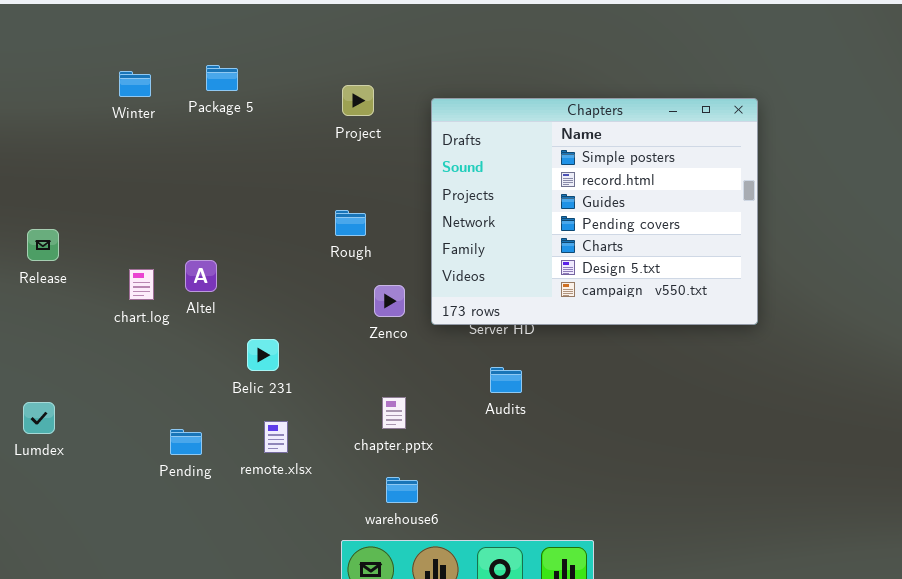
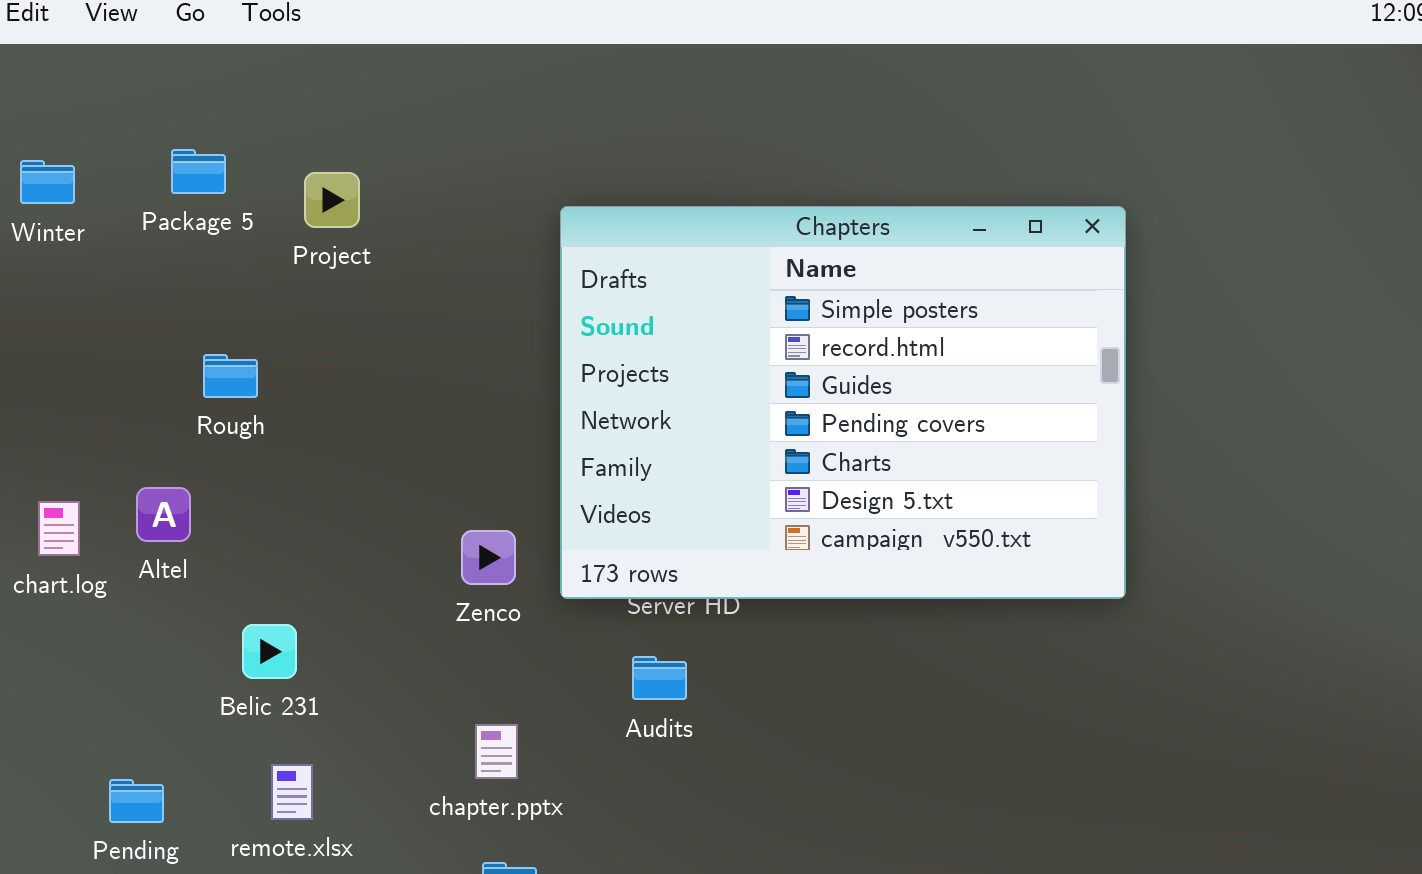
Project: [342,85,374,116] -> [304,172,360,228], moved
Rough: [335,210,366,236] -> [203,354,258,398], moved
Audits: [490,367,522,393] -> [632,656,687,700], moved

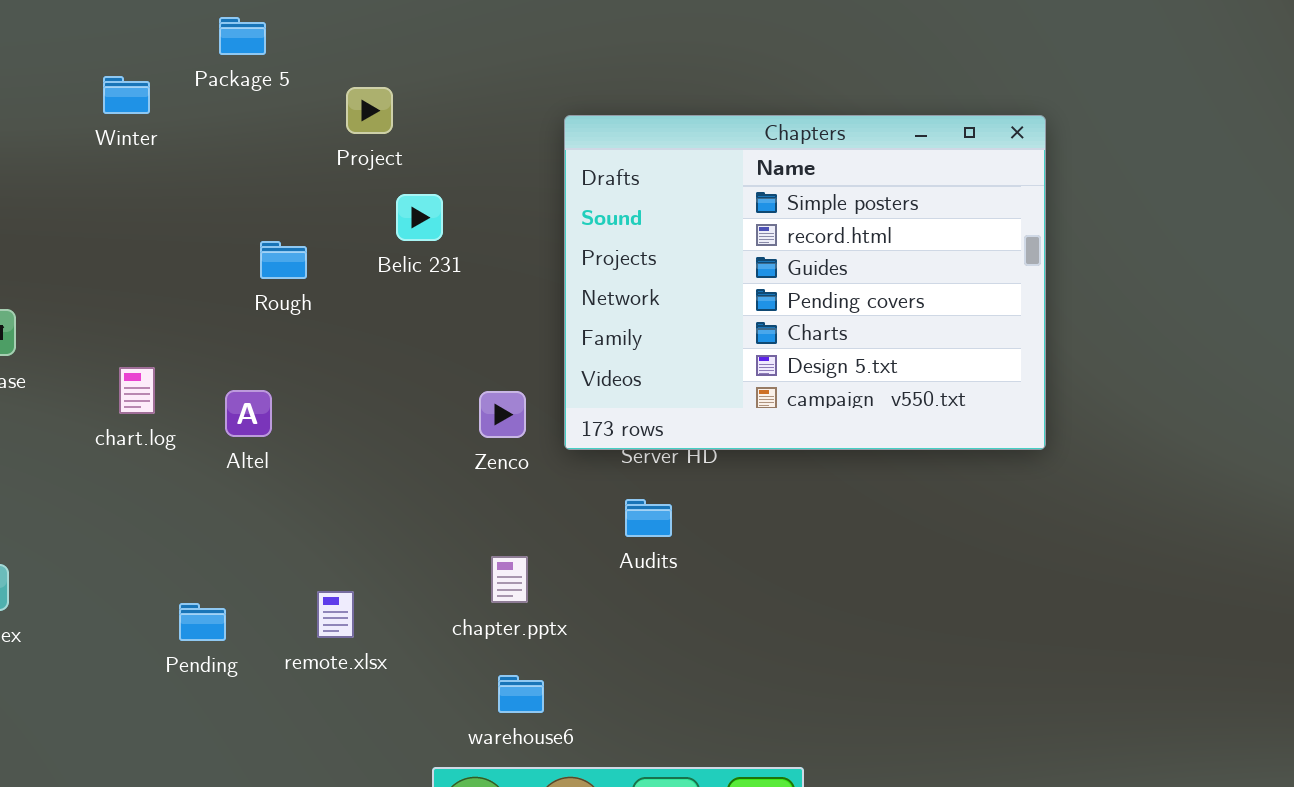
Package 5: [171,149,226,194] -> [219,17,266,55], moved
Altel: [136,487,191,542] -> [225,390,272,437], moved
Belic 231: [242,624,297,679] -> [396,194,443,241], moved

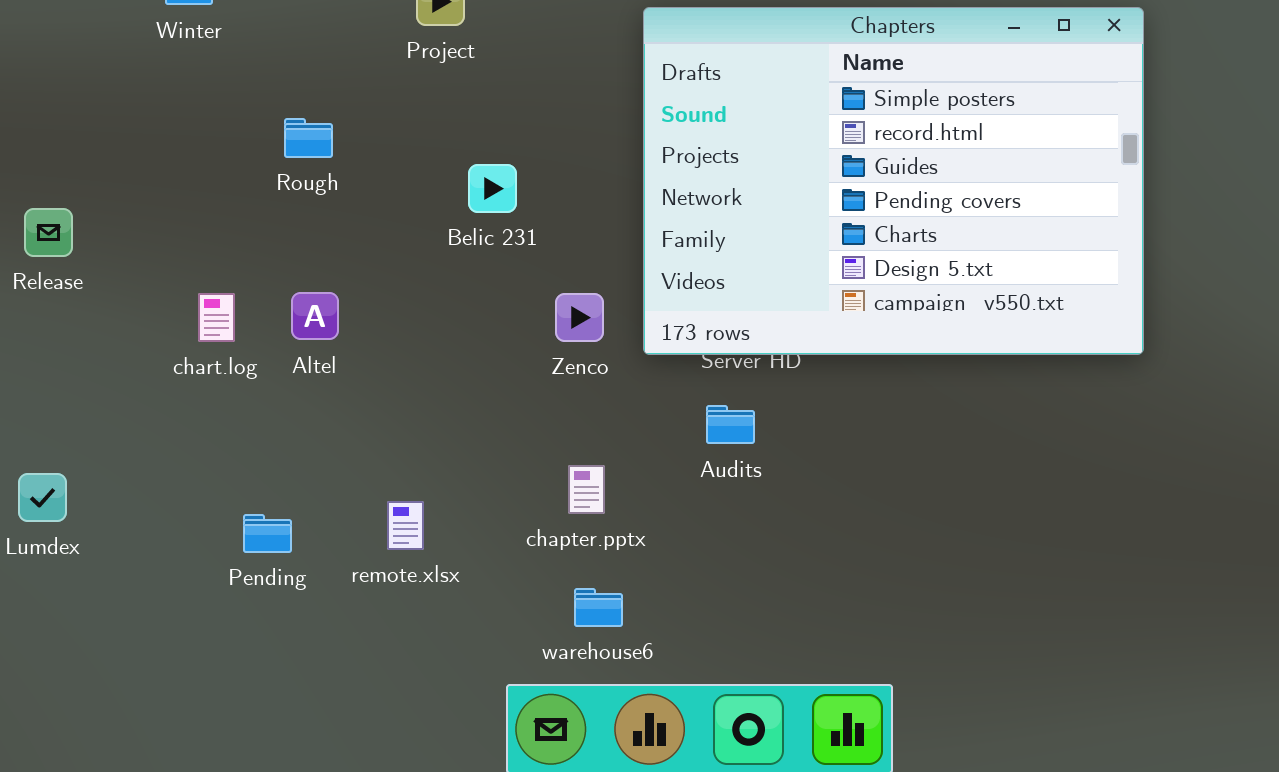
Belic 231: [396,194,443,241] -> [468,164,517,213], moved
Rough: [260,241,307,279] -> [284,118,333,158], moved
chart.log: [119,367,155,414] -> [198,293,235,342], moved

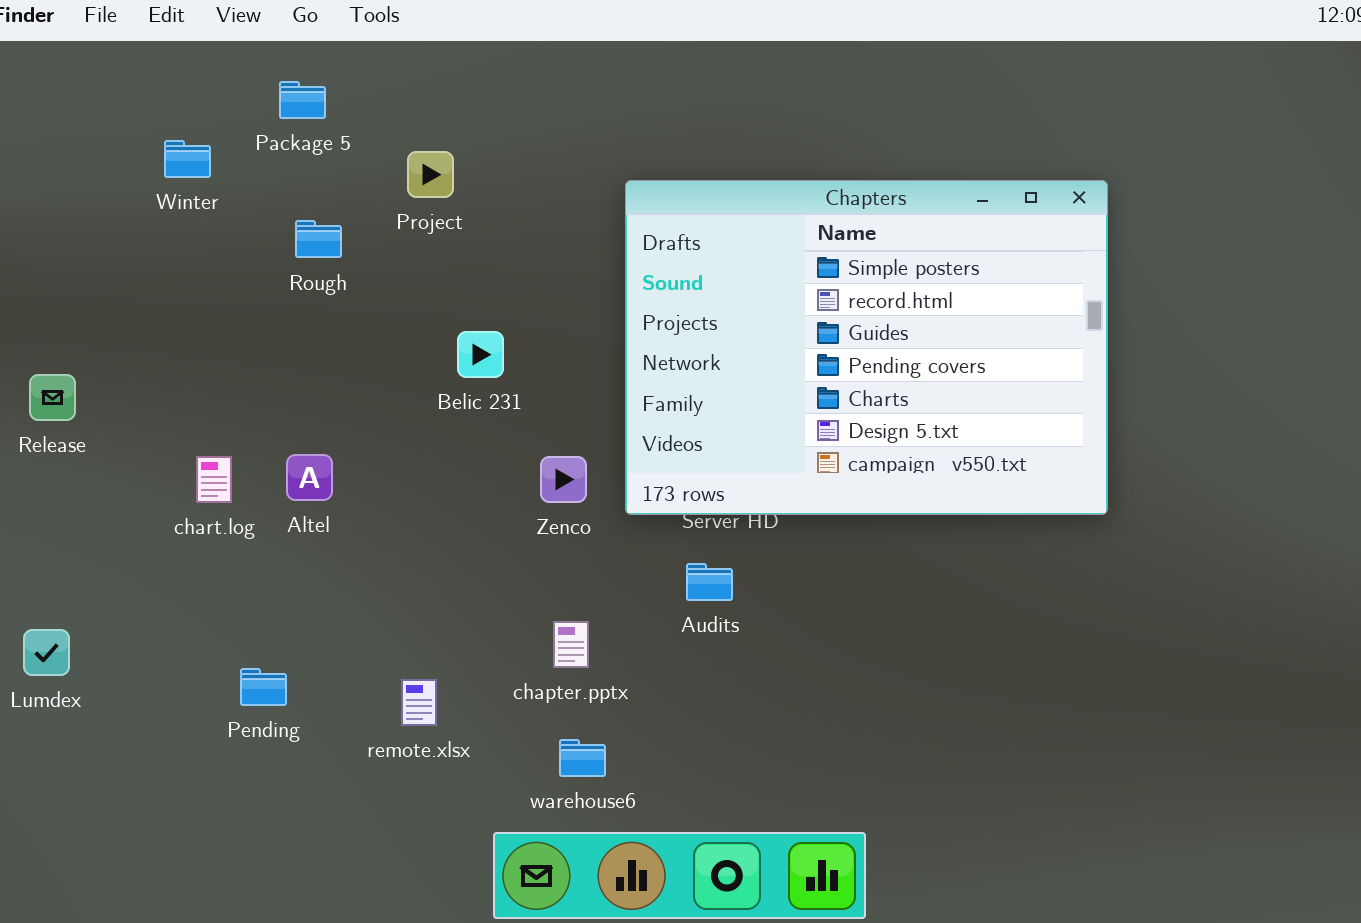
Rough: [284,118,333,158] -> [295,220,342,258], moved
remote.xlsx: [387,501,424,550] -> [401,679,437,726], moved

